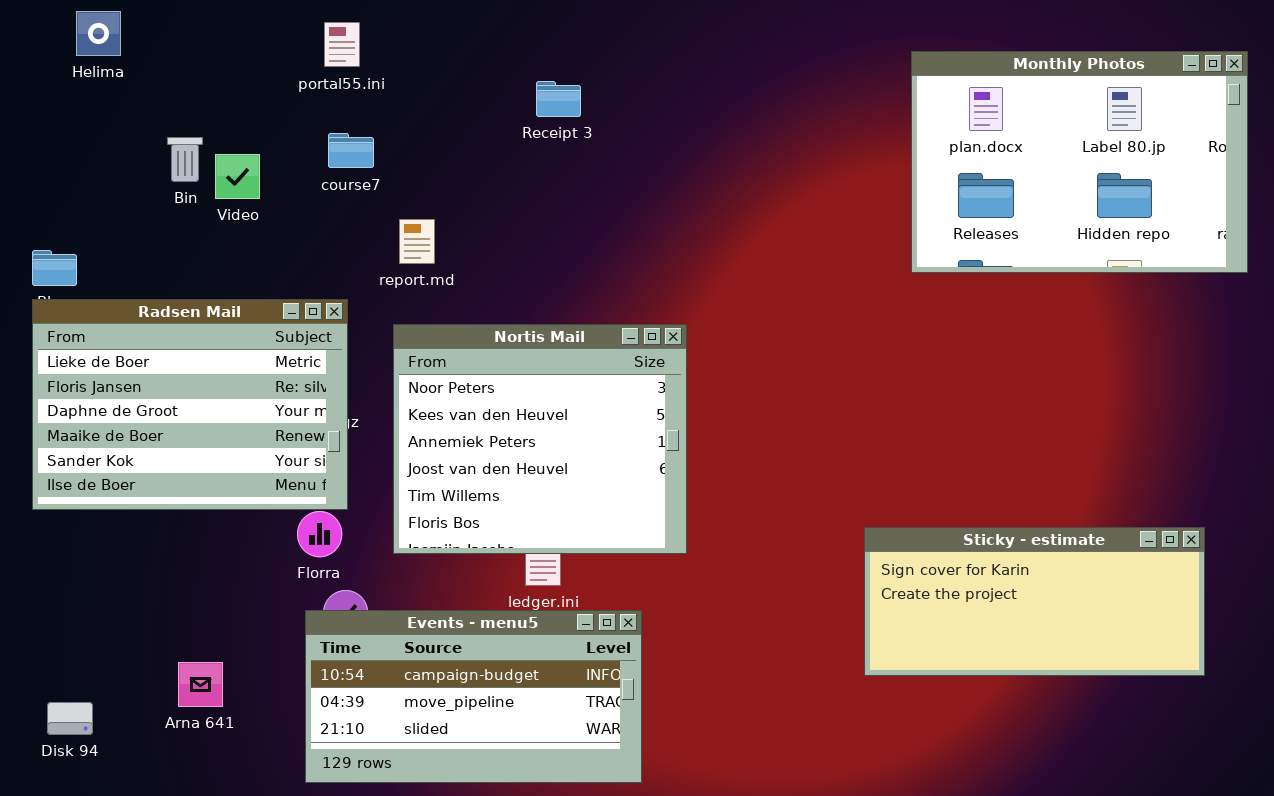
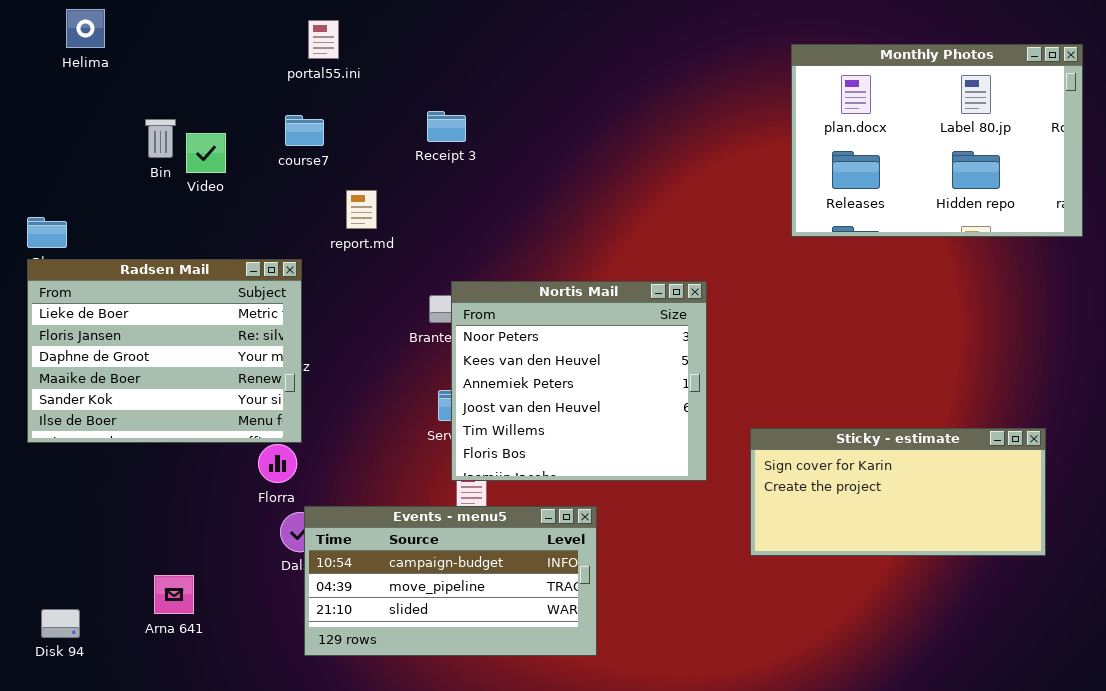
portal55.ini: [324,22,360,67] -> [308,20,339,59], moved
Receipt 3: [536,81,581,117] -> [427,111,466,142], moved
Nortis Mail: [393,324,687,554] -> [451,281,707,481], moved
Sticky - estimate: [864,527,1205,676] -> [750,428,1046,556], moved
Events - menu5: [305,610,642,783] -> [304,506,597,656], moved

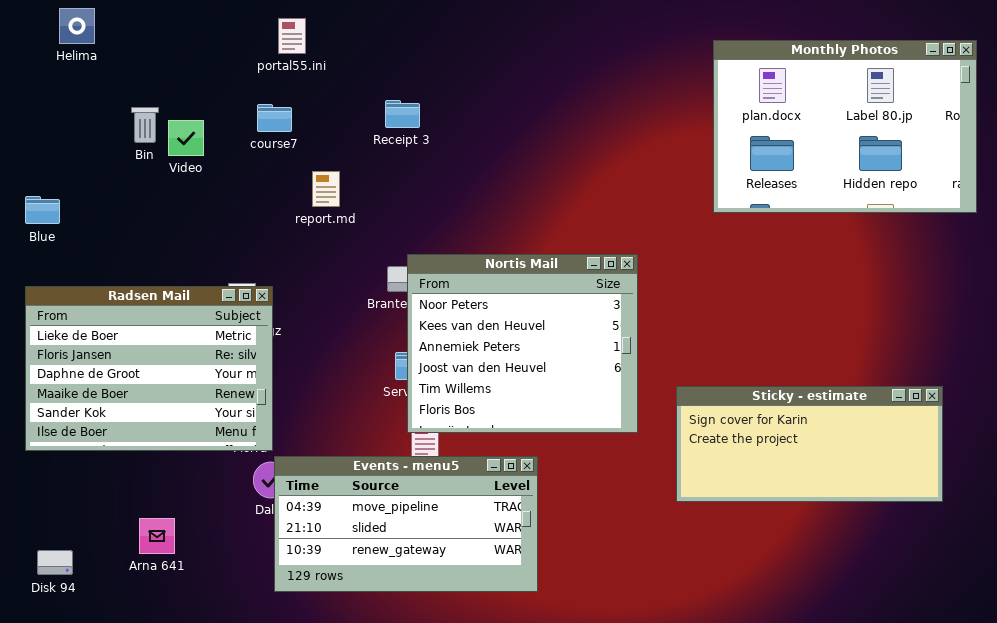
Radsen Mail: [27,259,302,443] -> [25,286,273,451], moved
Events - menu5: [304,506,597,656] -> [274,456,538,592], scrolled down 1 row

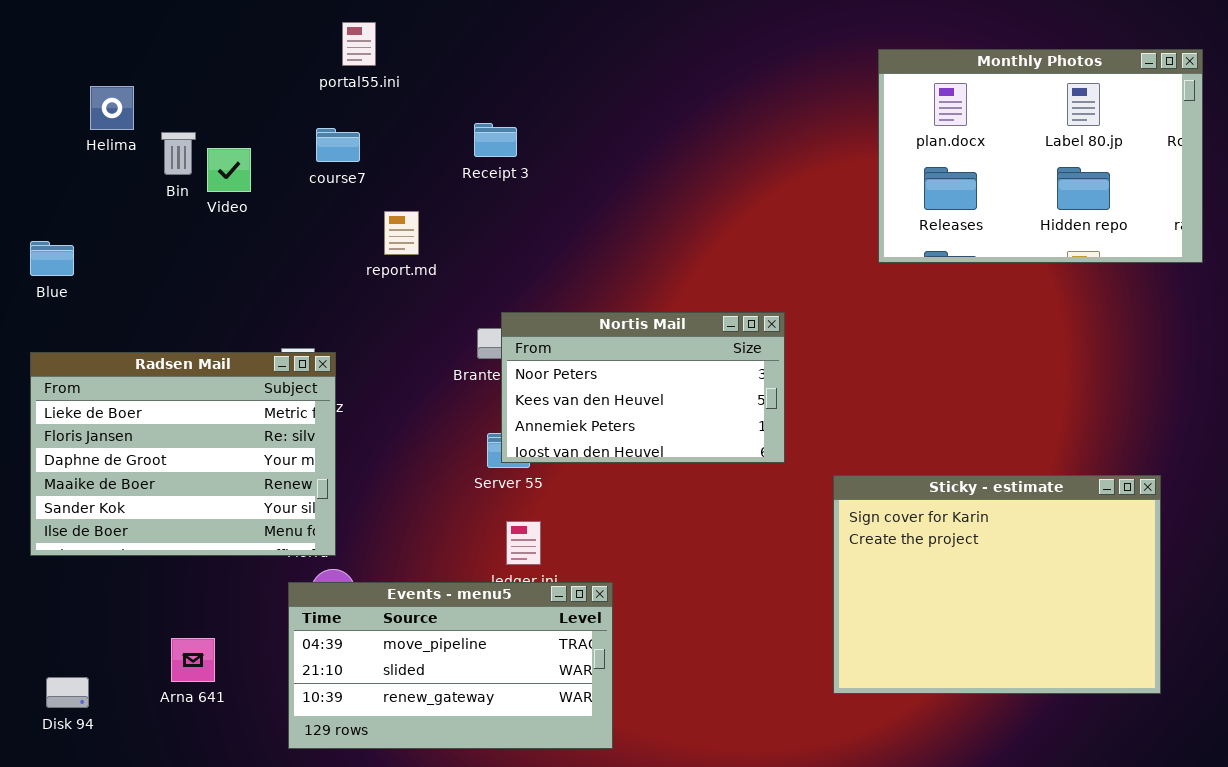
Helima: [59,8,95,44] -> [90,86,134,130], moved
Nortis Mail: [407,254,638,433] -> [501,312,785,463], resized
Sticky - estimate: [676,386,943,502] -> [833,475,1161,694], resized
Events - menu5: [274,456,538,592] -> [288,582,613,749], moved

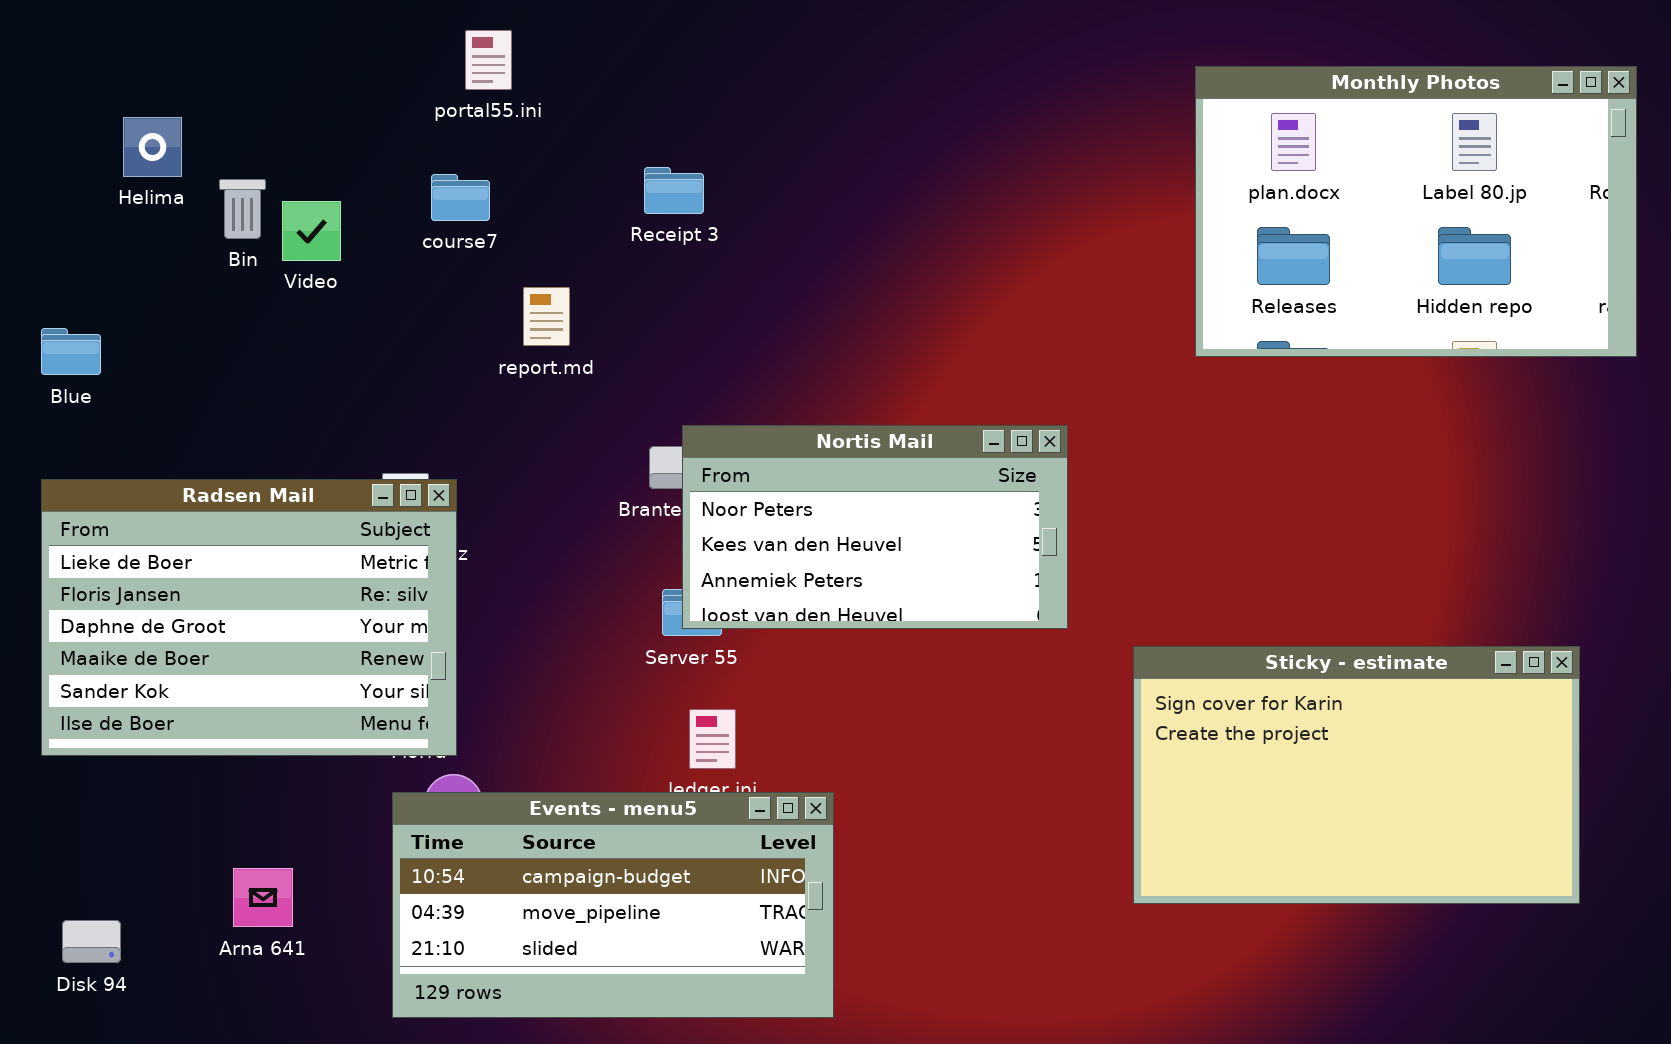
Sticky - estimate: [833,475,1161,694] -> [1133,646,1580,904], resized
Events - menu5: [288,582,613,749] -> [392,792,834,1018], scrolled up 1 row

